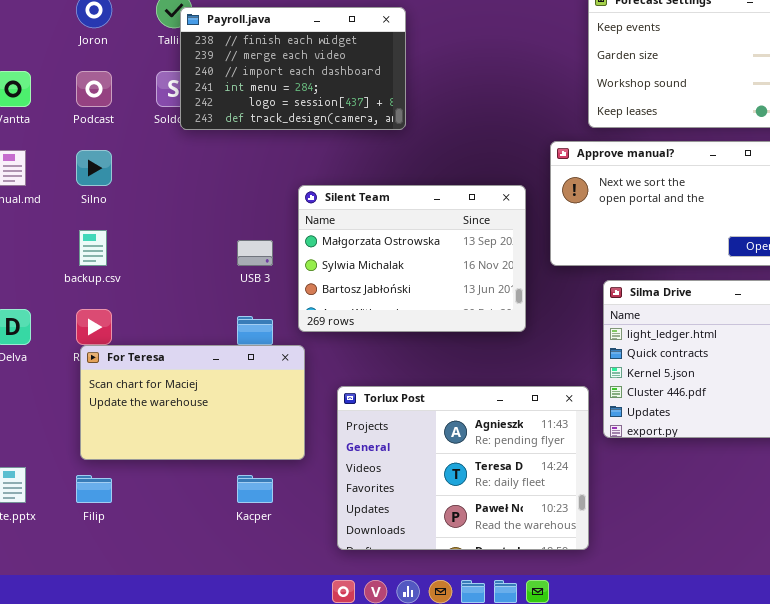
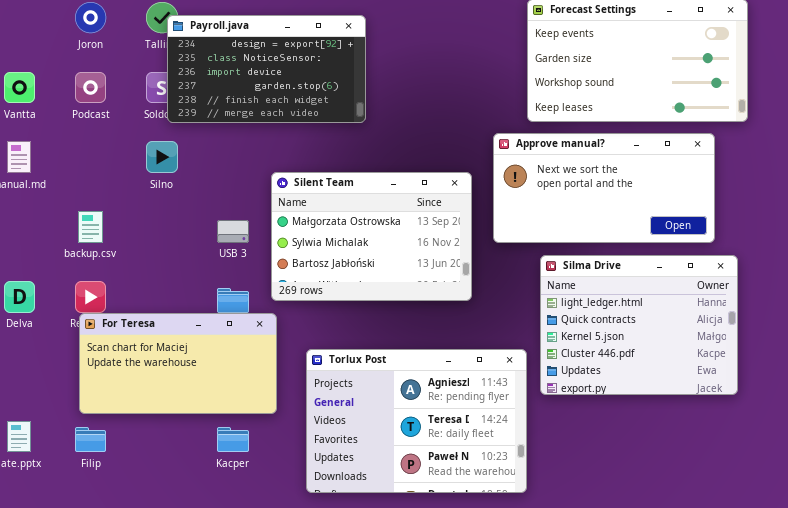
Payroll.java: [180,7,406,130] -> [167,15,366,123], scrolled up 4 rows
Silno: [76,150,112,186] -> [146,141,178,173], moved

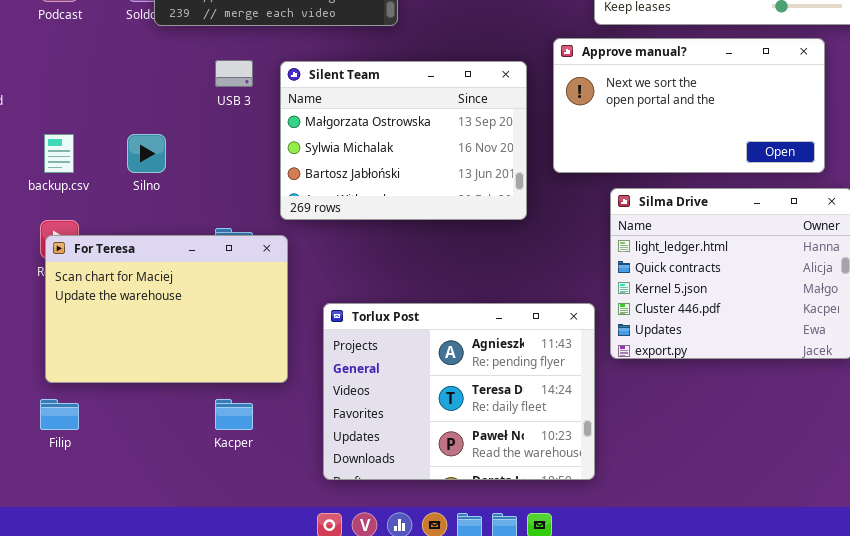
Silno: [146,141,178,173] -> [127,134,166,173], moved
Silent Team: [271,172,472,301] -> [280,61,527,220], moved
USB 3: [217,220,249,243] -> [215,60,253,87], moved
For Teresa: [79,313,277,414] -> [45,235,288,383], resized

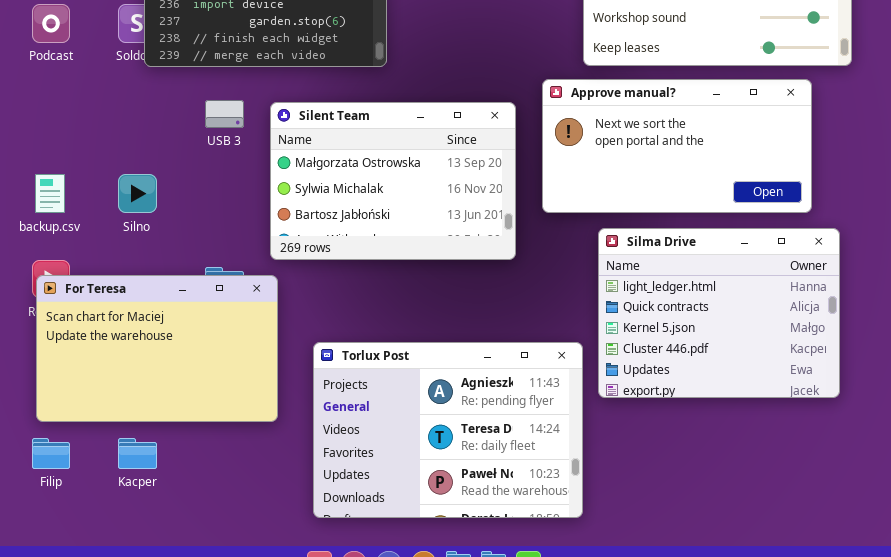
Kacper: [215,399,253,430] -> [118,438,157,469], moved

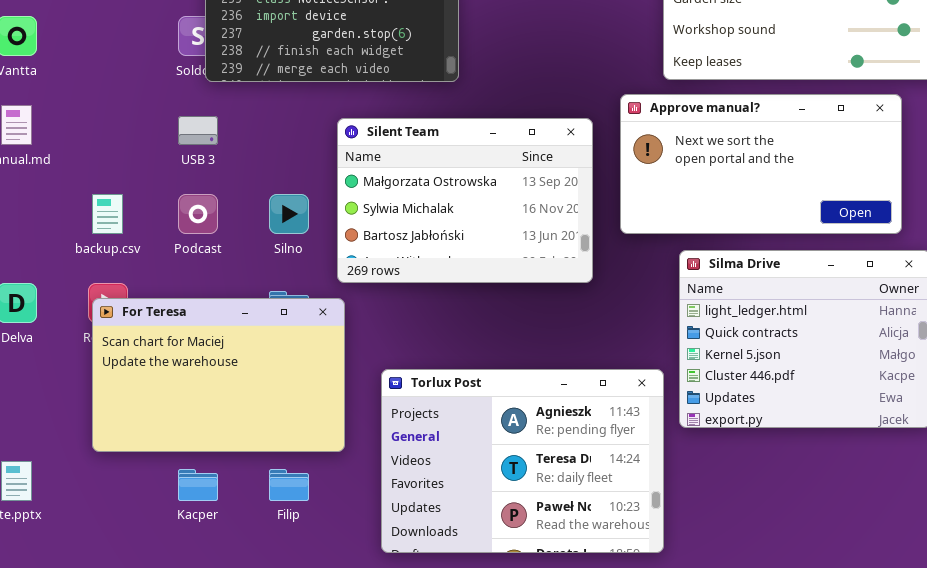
Podcast: [32,4,70,43] -> [178,194,218,234], moved
USB 3: [205,100,244,128] -> [178,116,218,145], moved
Silno: [118,174,157,213] -> [269,194,309,234], moved
Filip: [32,438,70,469] -> [269,469,309,501], moved

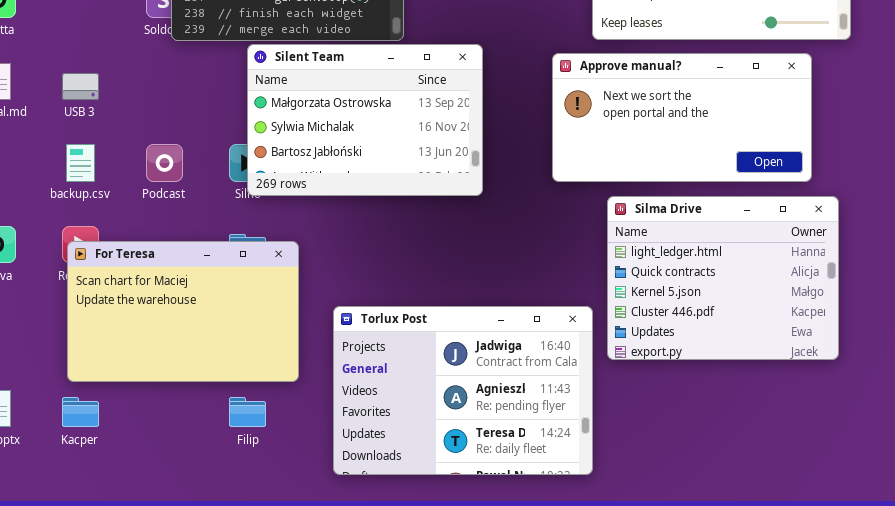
USB 3: [178,116,218,145] -> [62,73,99,100], moved
Silent Team: [337,118,593,283] -> [247,44,483,196], moved
Torlux Post: [381,369,664,553] -> [333,306,593,475], scrolled up 1 row
Kacper: [178,469,218,501] -> [62,397,99,427], moved

